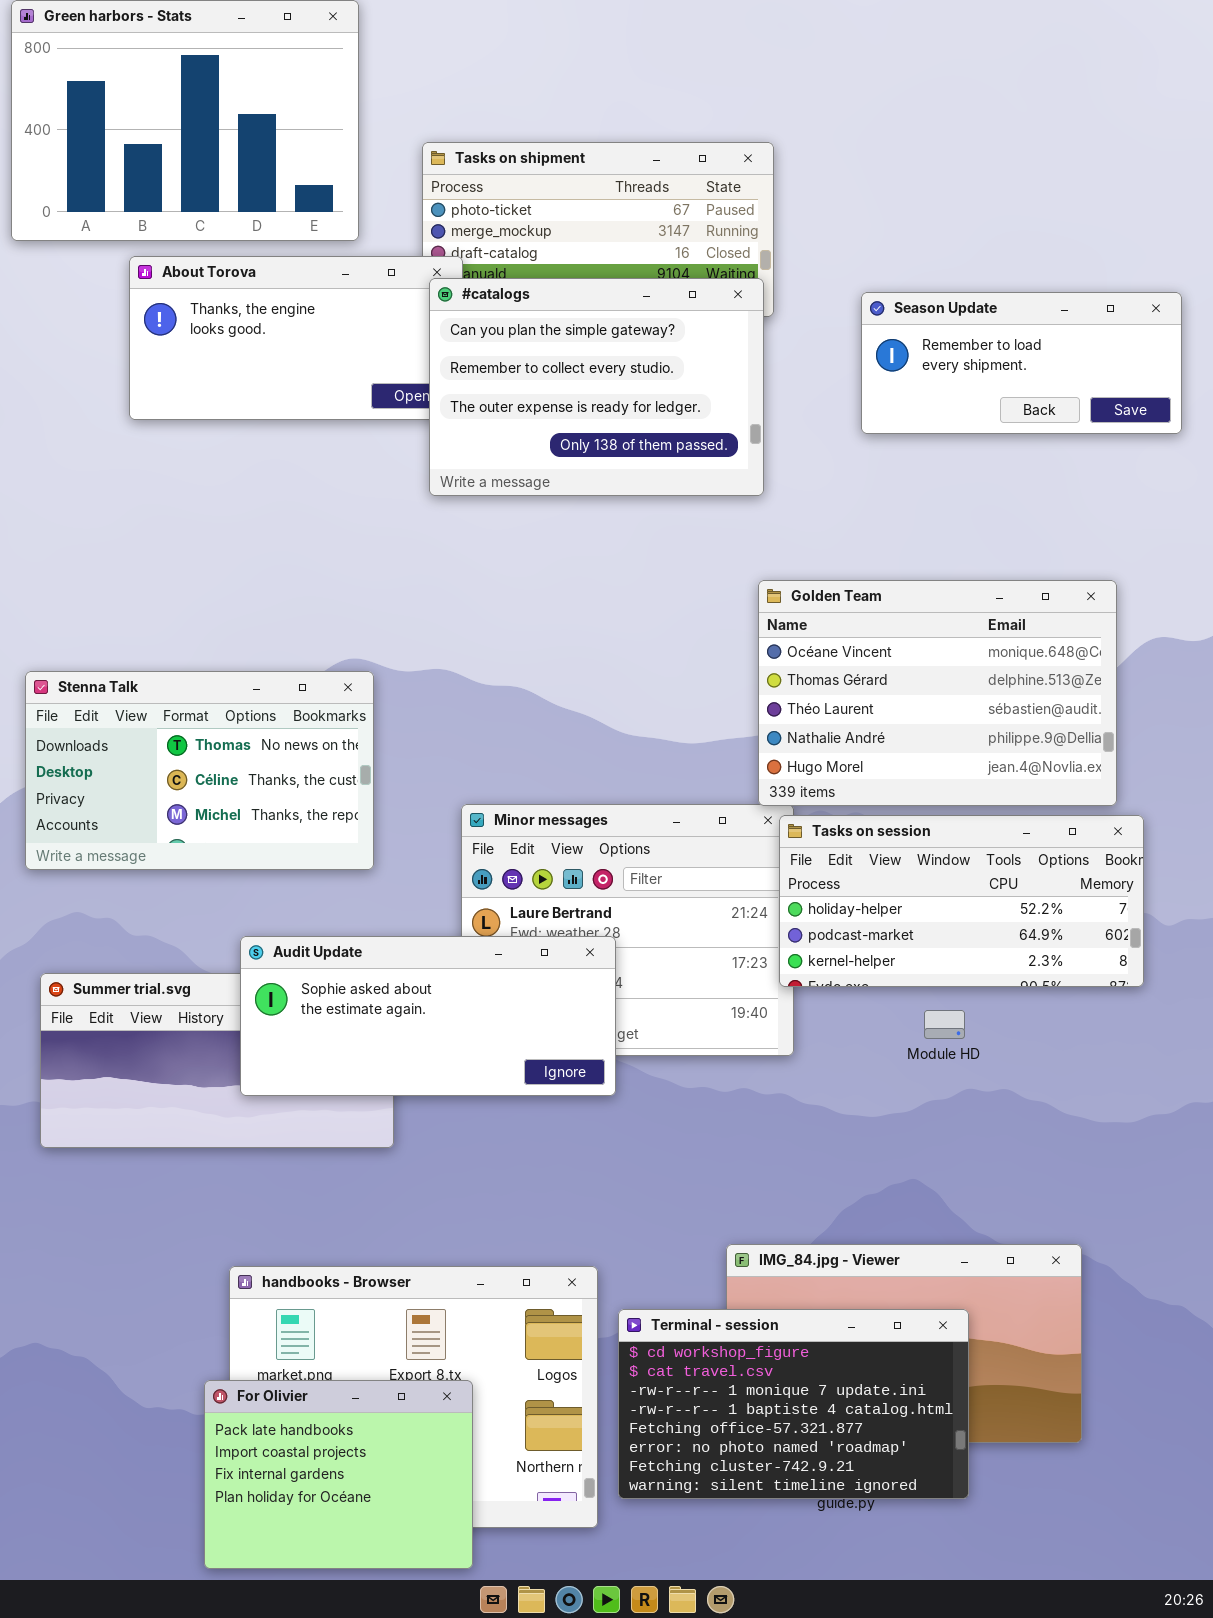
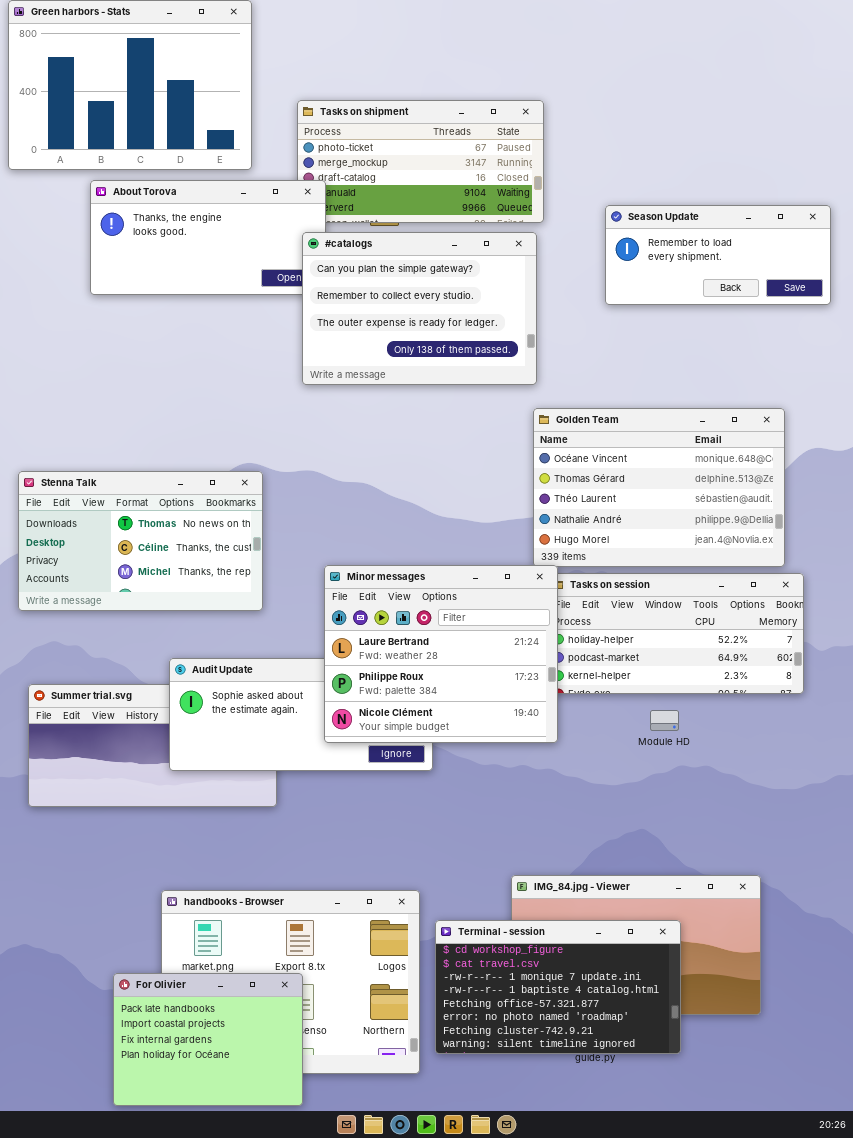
#catalogs: [429,278,764,496] -> [302,232,537,385], moved
Minor messages: [461,804,794,1056] -> [324,565,558,743], raised
For Olivier: [204,1380,473,1569] -> [113,973,303,1106], moved

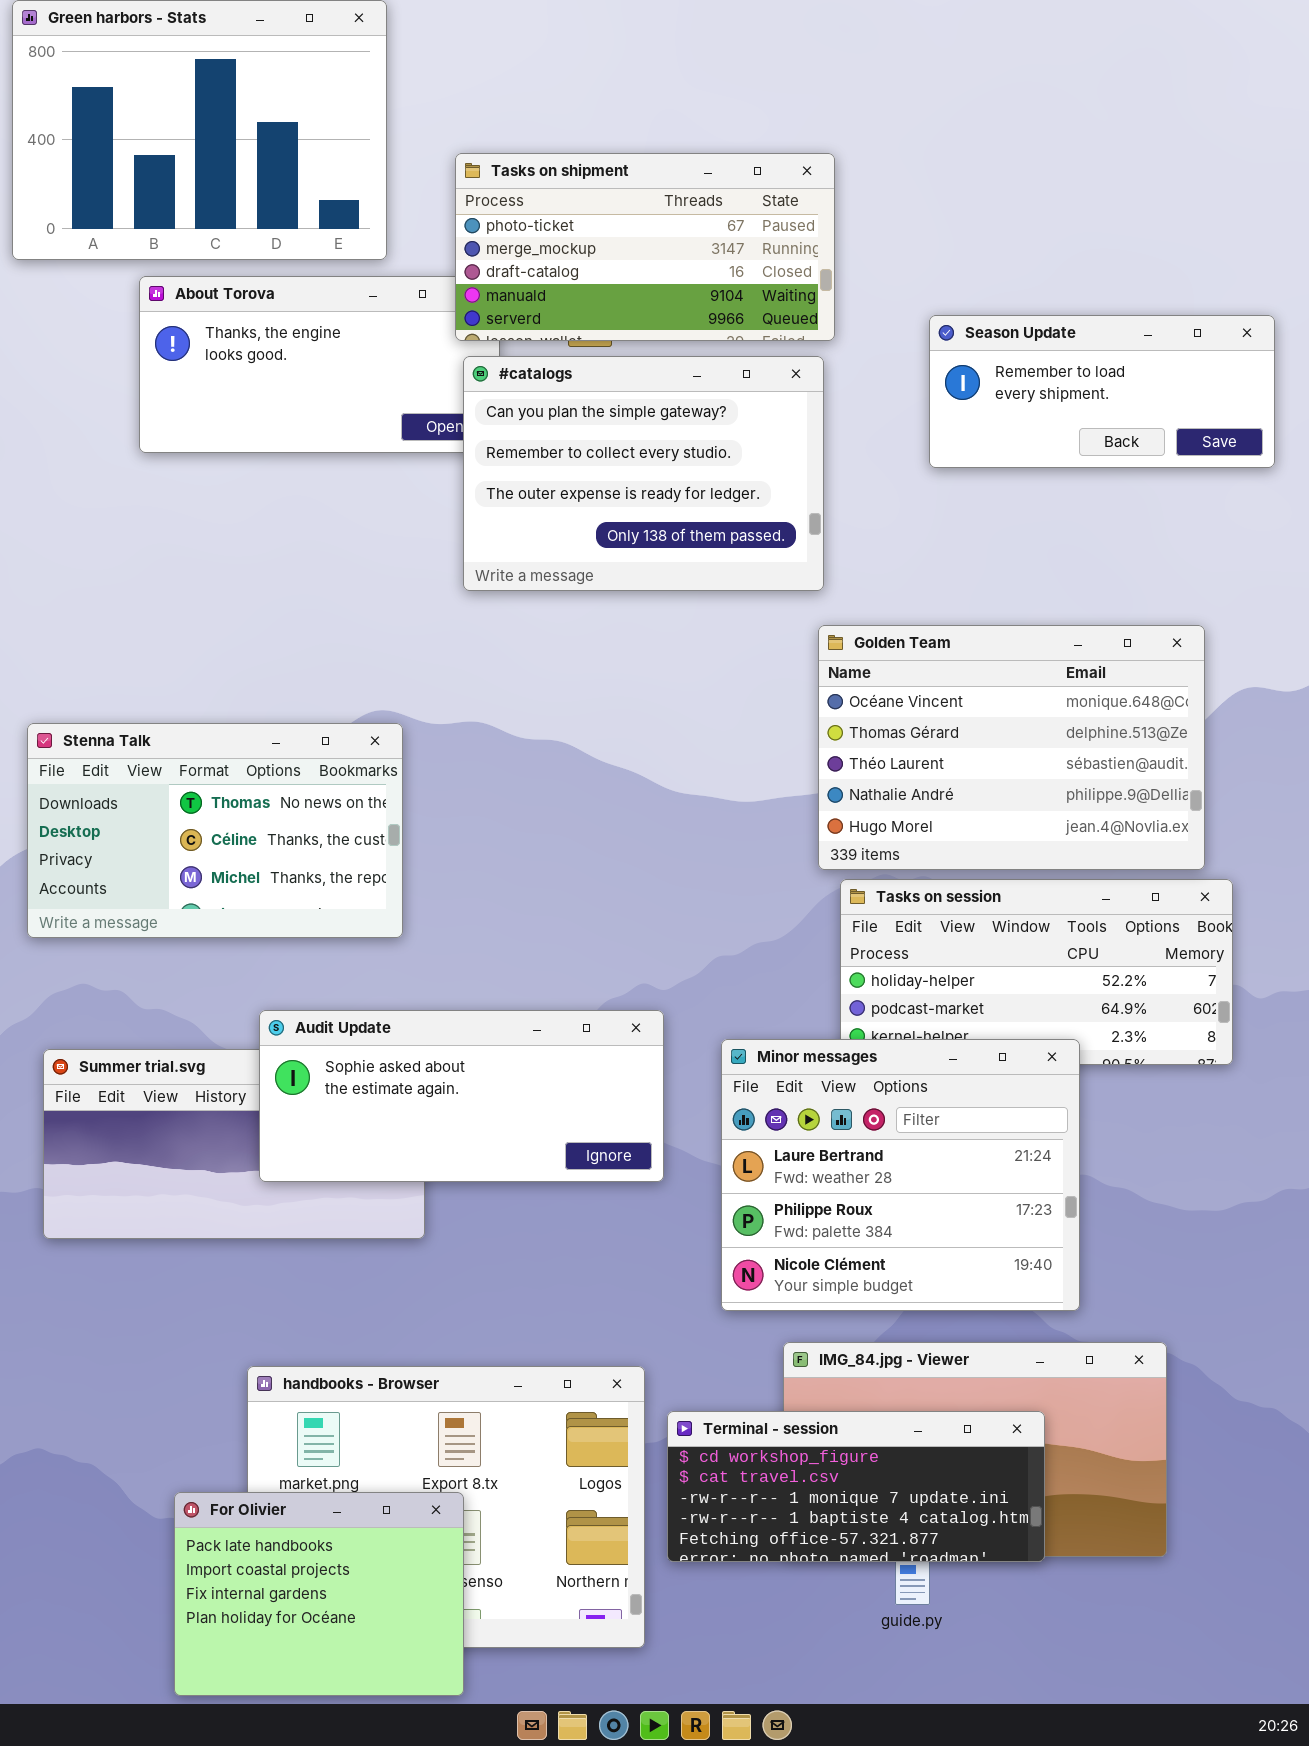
Tasks on shipment: [297,100,544,223] -> [455,153,835,341], raised
Minor messages: [324,565,558,743] -> [721,1039,1080,1311], moved
Terminal - session: [435,920,681,1054] -> [667,1411,1045,1562], resized

